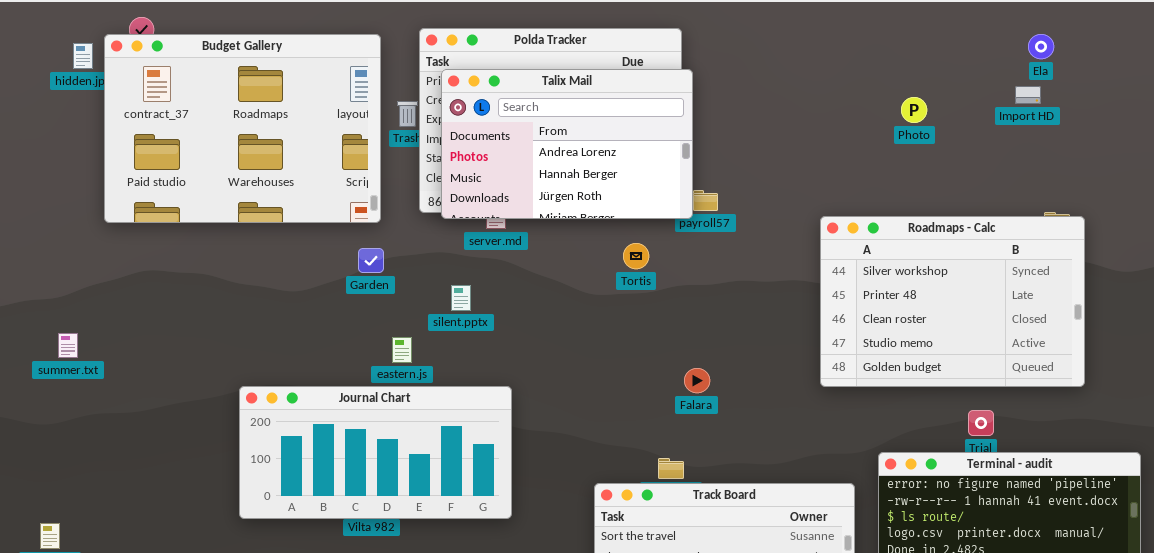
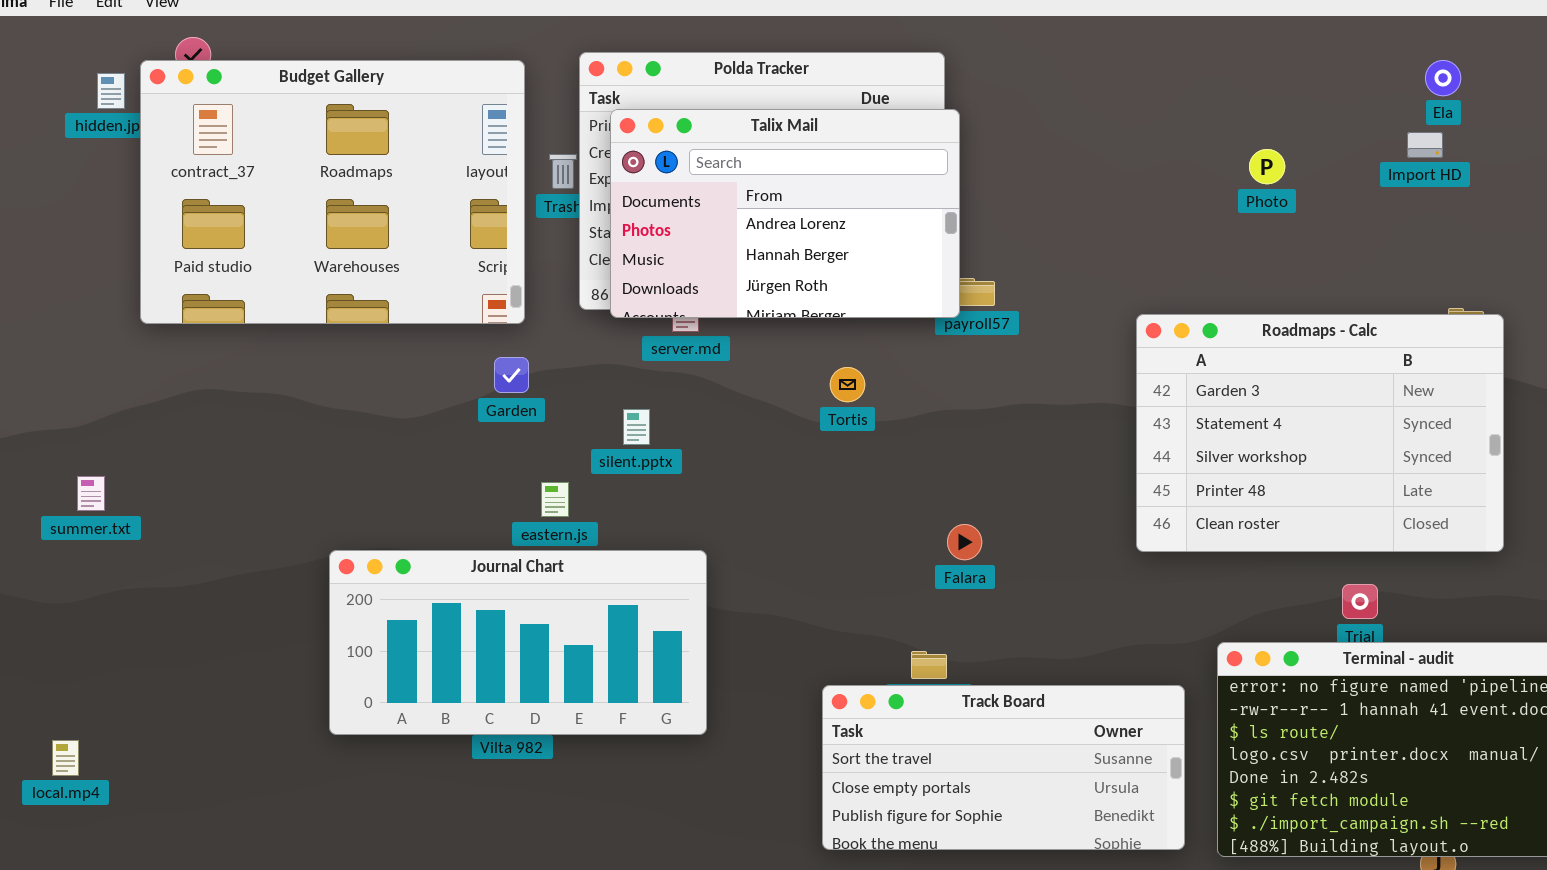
Roadmaps - Calc: [820,216,1085,387] -> [1136,314,1504,552], scrolled up 2 rows
Tortis: [623,243,649,269] -> [830,367,865,402], moved

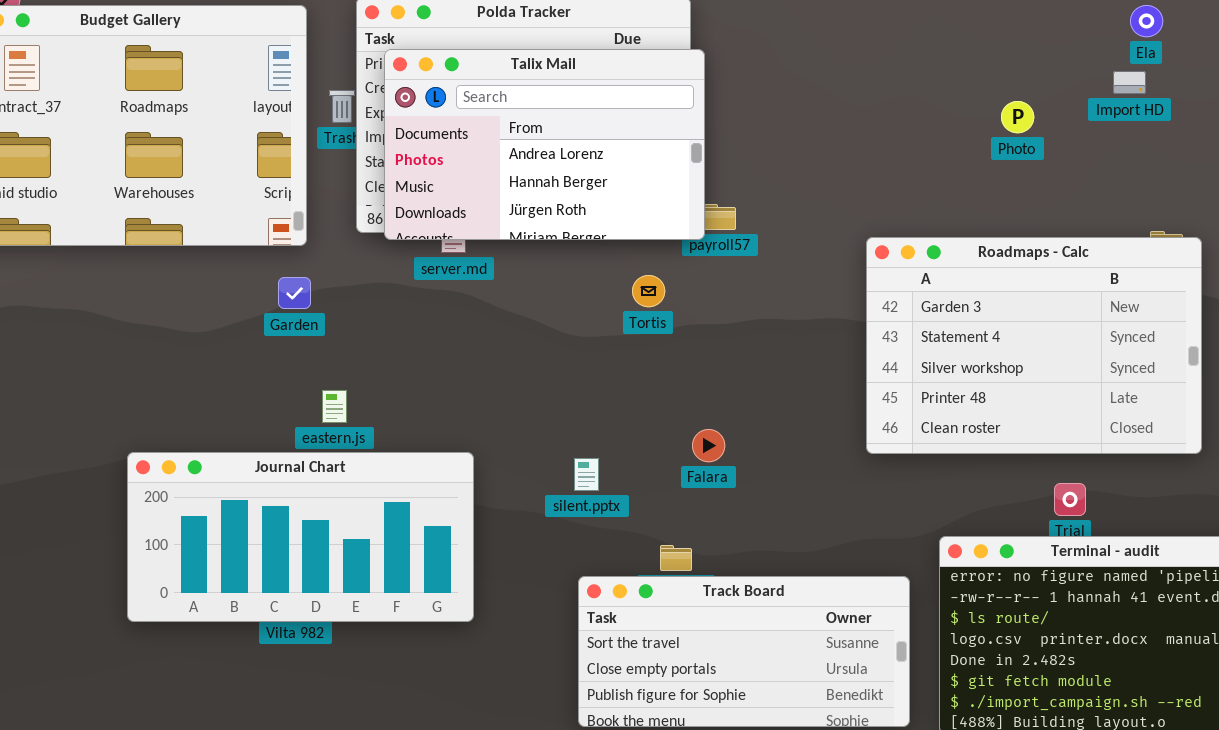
Photo: [1249,149,1285,184] -> [1001,101,1034,133], moved
Tortis: [830,367,865,402] -> [632,275,665,307], moved
silent.pptx: [623,409,650,445] -> [574,458,599,491], moved

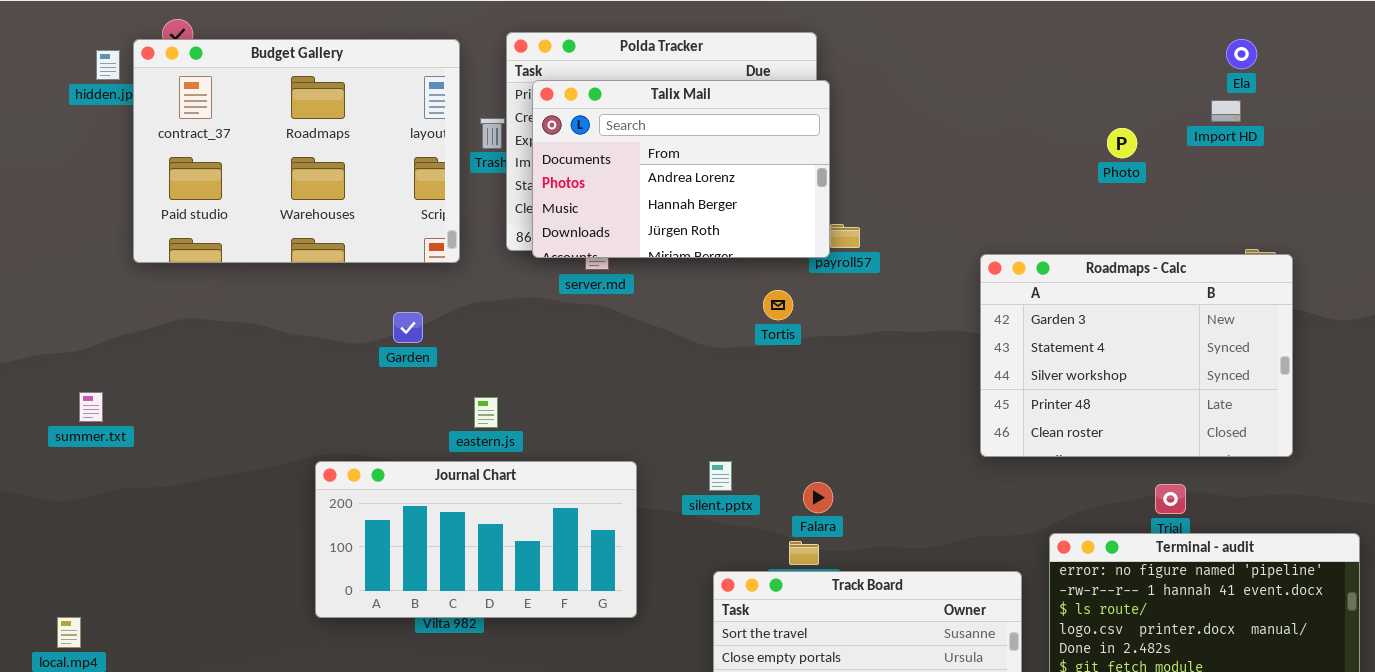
Garden: [278,277,311,309] -> [393,312,423,343], moved
Falara: [692,429,725,462] -> [803,482,833,513], moved
Journal Chart: [127,452,474,622] -> [315,461,637,618], moved

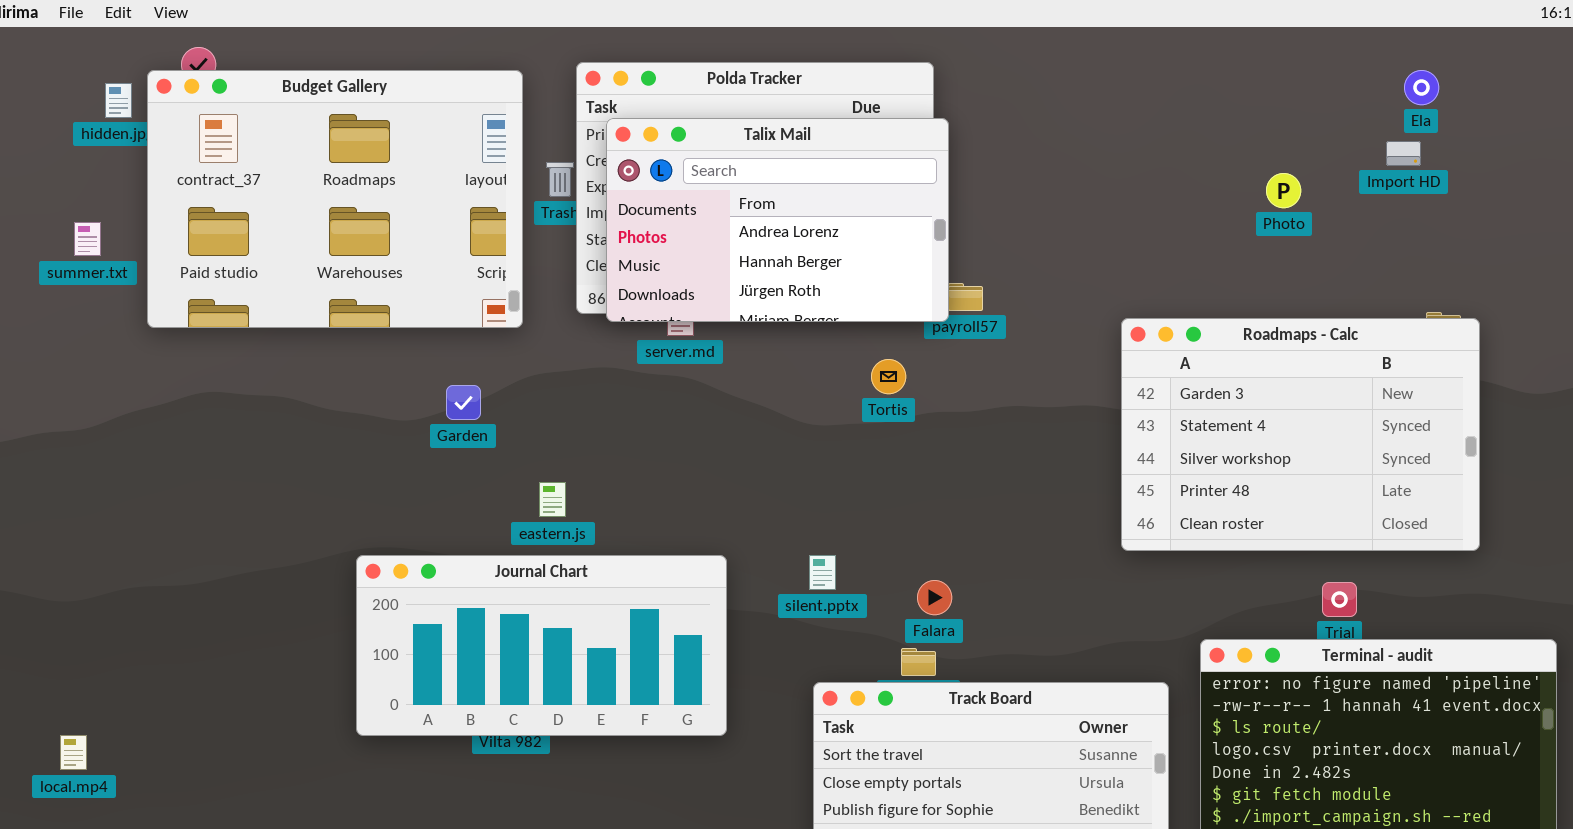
summer.txt: [79,392,103,422] -> [74,222,101,256], moved

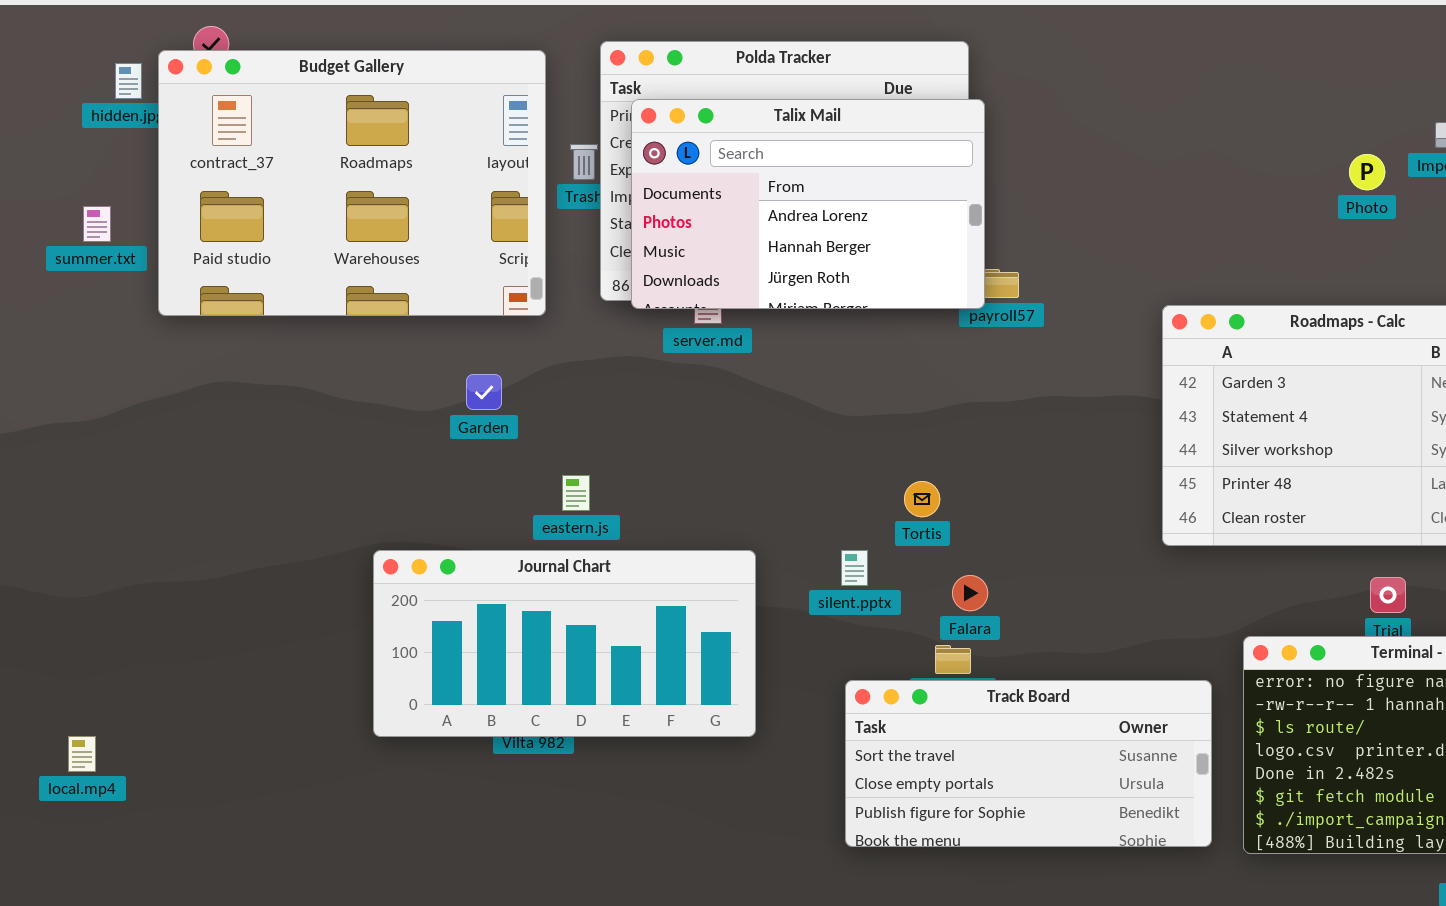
Photo: [1266,173,1301,208] -> [1349,154,1385,190], moved
Tortis: [871,359,906,394] -> [904,481,940,517], moved

